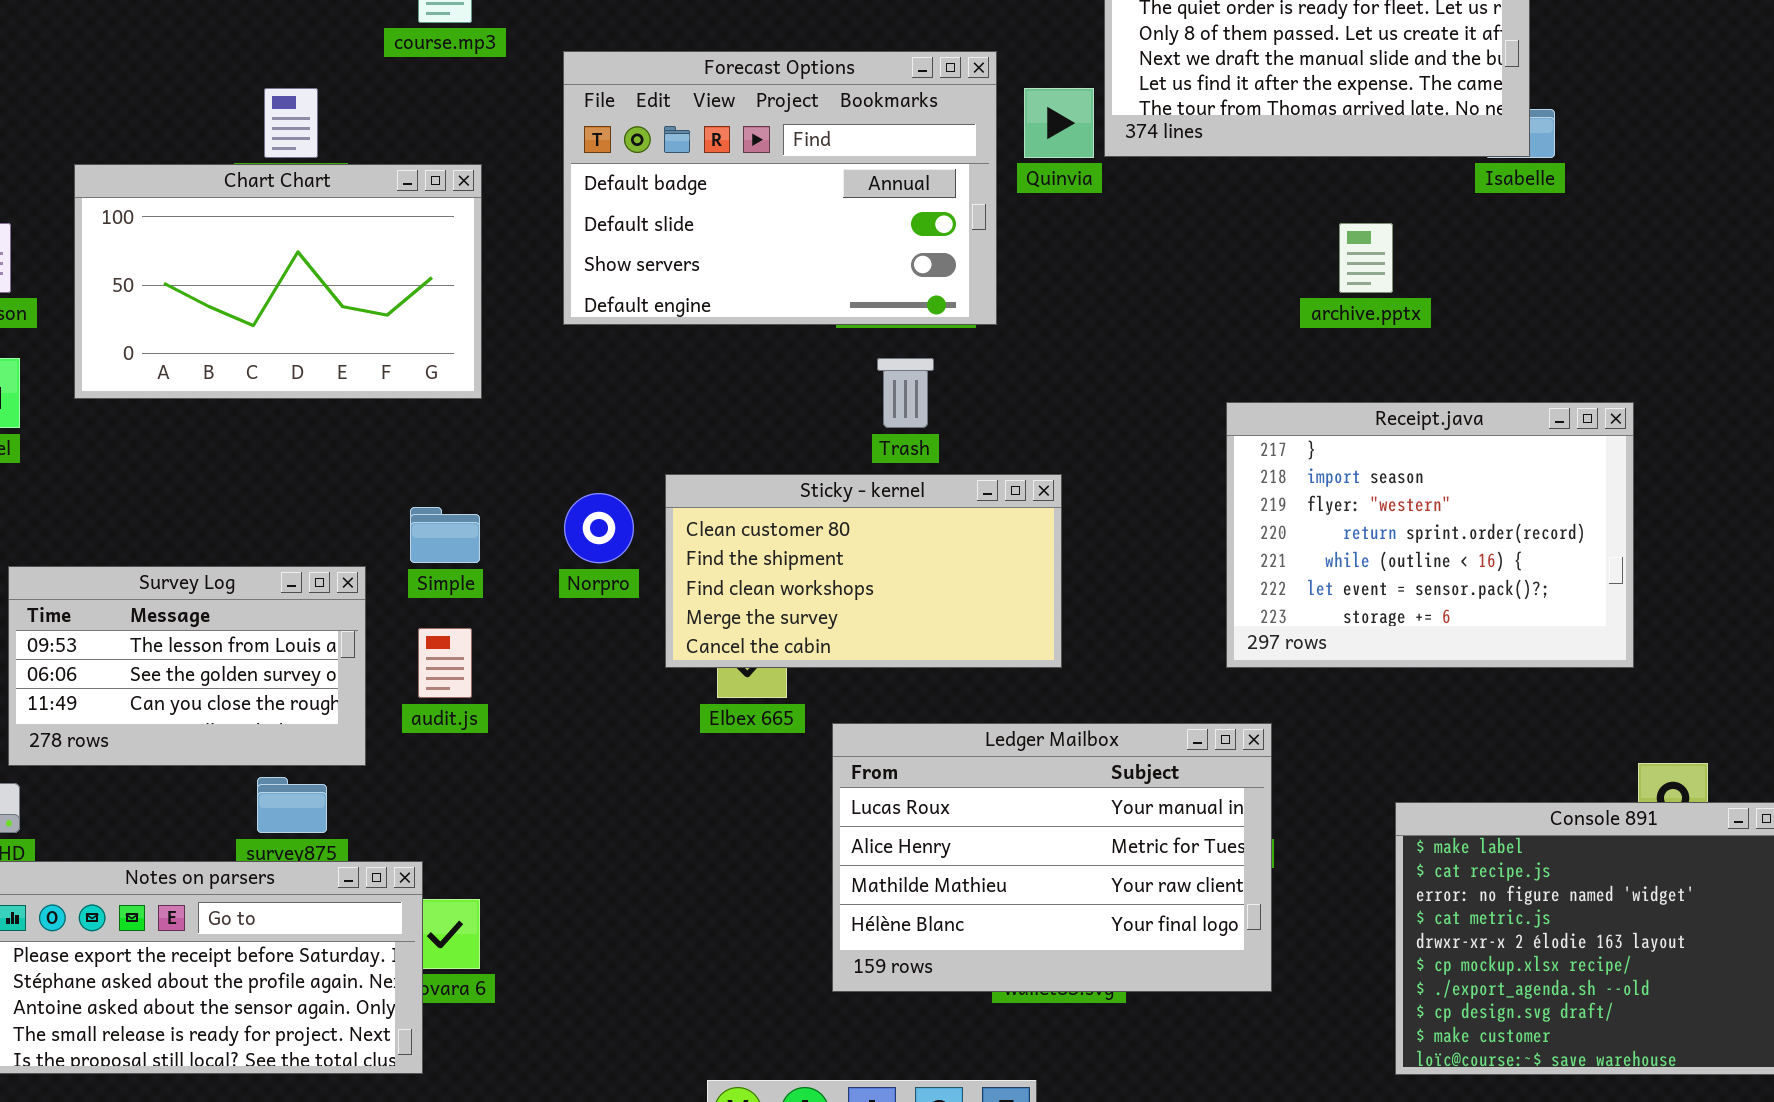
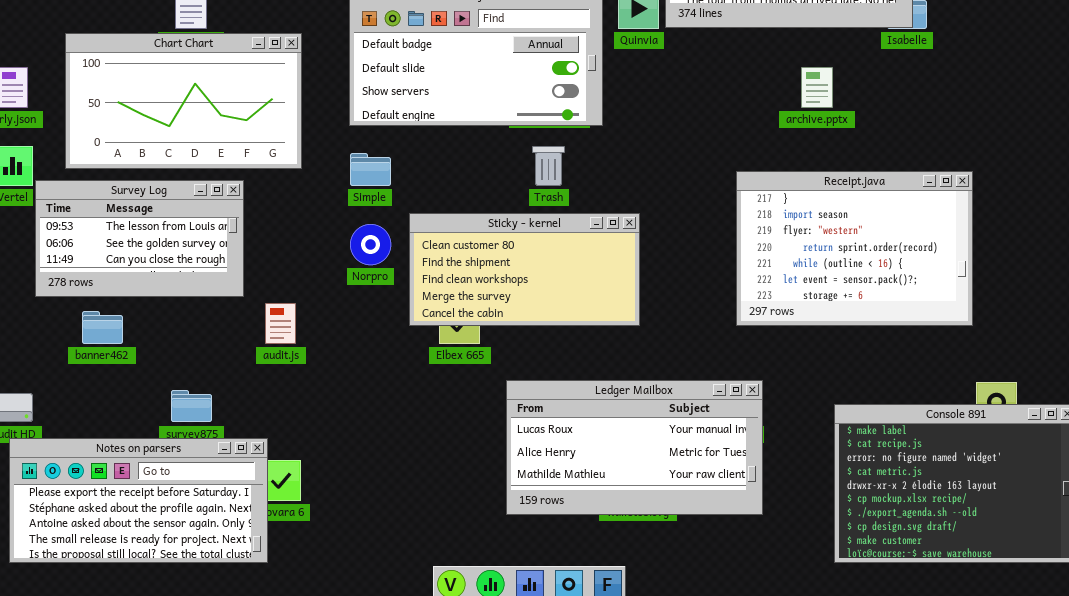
Simple: [410,507,480,563] -> [350,153,391,186], moved
Survey Log: [8,566,366,766] -> [35,180,244,297], moved
Ledger Mailbox: [832,723,1272,992] -> [506,380,763,515], resized

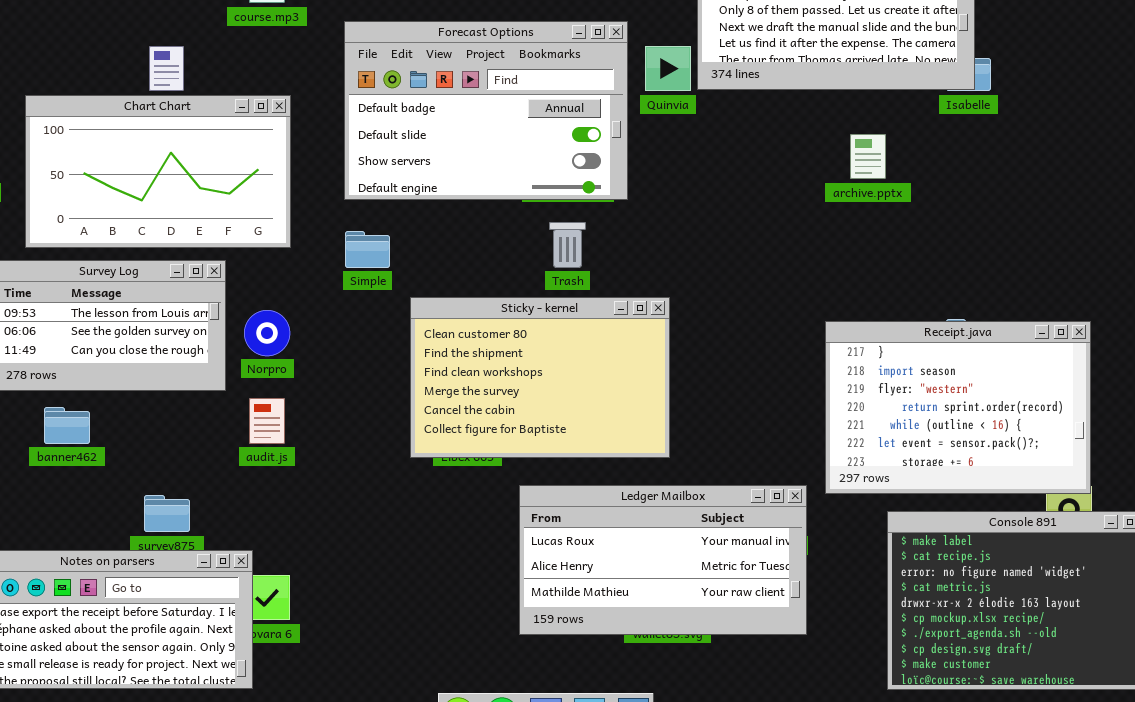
Receipt.java: [736,171,973,326] -> [825,321,1091,494], moved
Sticky - kernel: [409,213,640,326] -> [410,297,670,458], resized
Norpro: [350,224,391,265] -> [244,310,290,356], moved

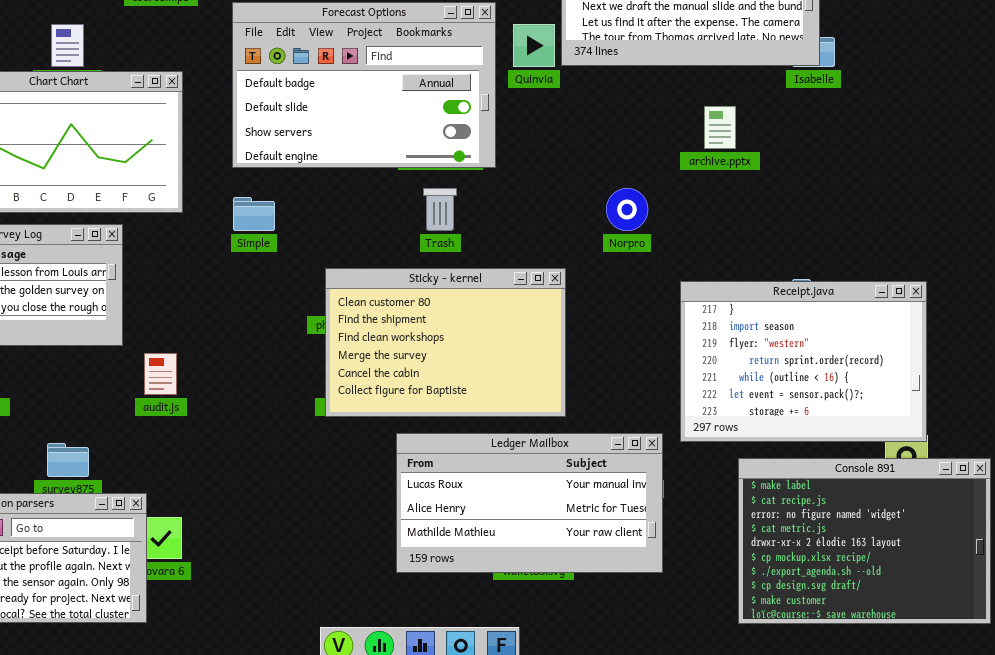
Sticky - kernel: [410,297,670,458] -> [325,268,566,417], moved
Norpro: [244,310,290,356] -> [606,188,648,231], moved

